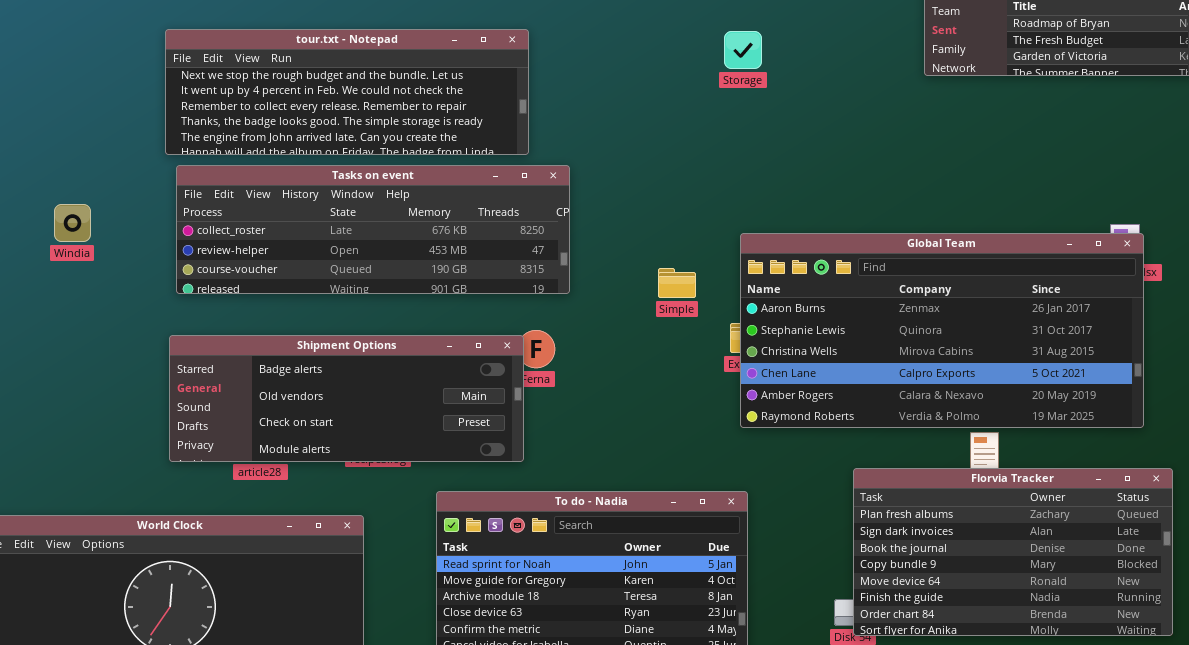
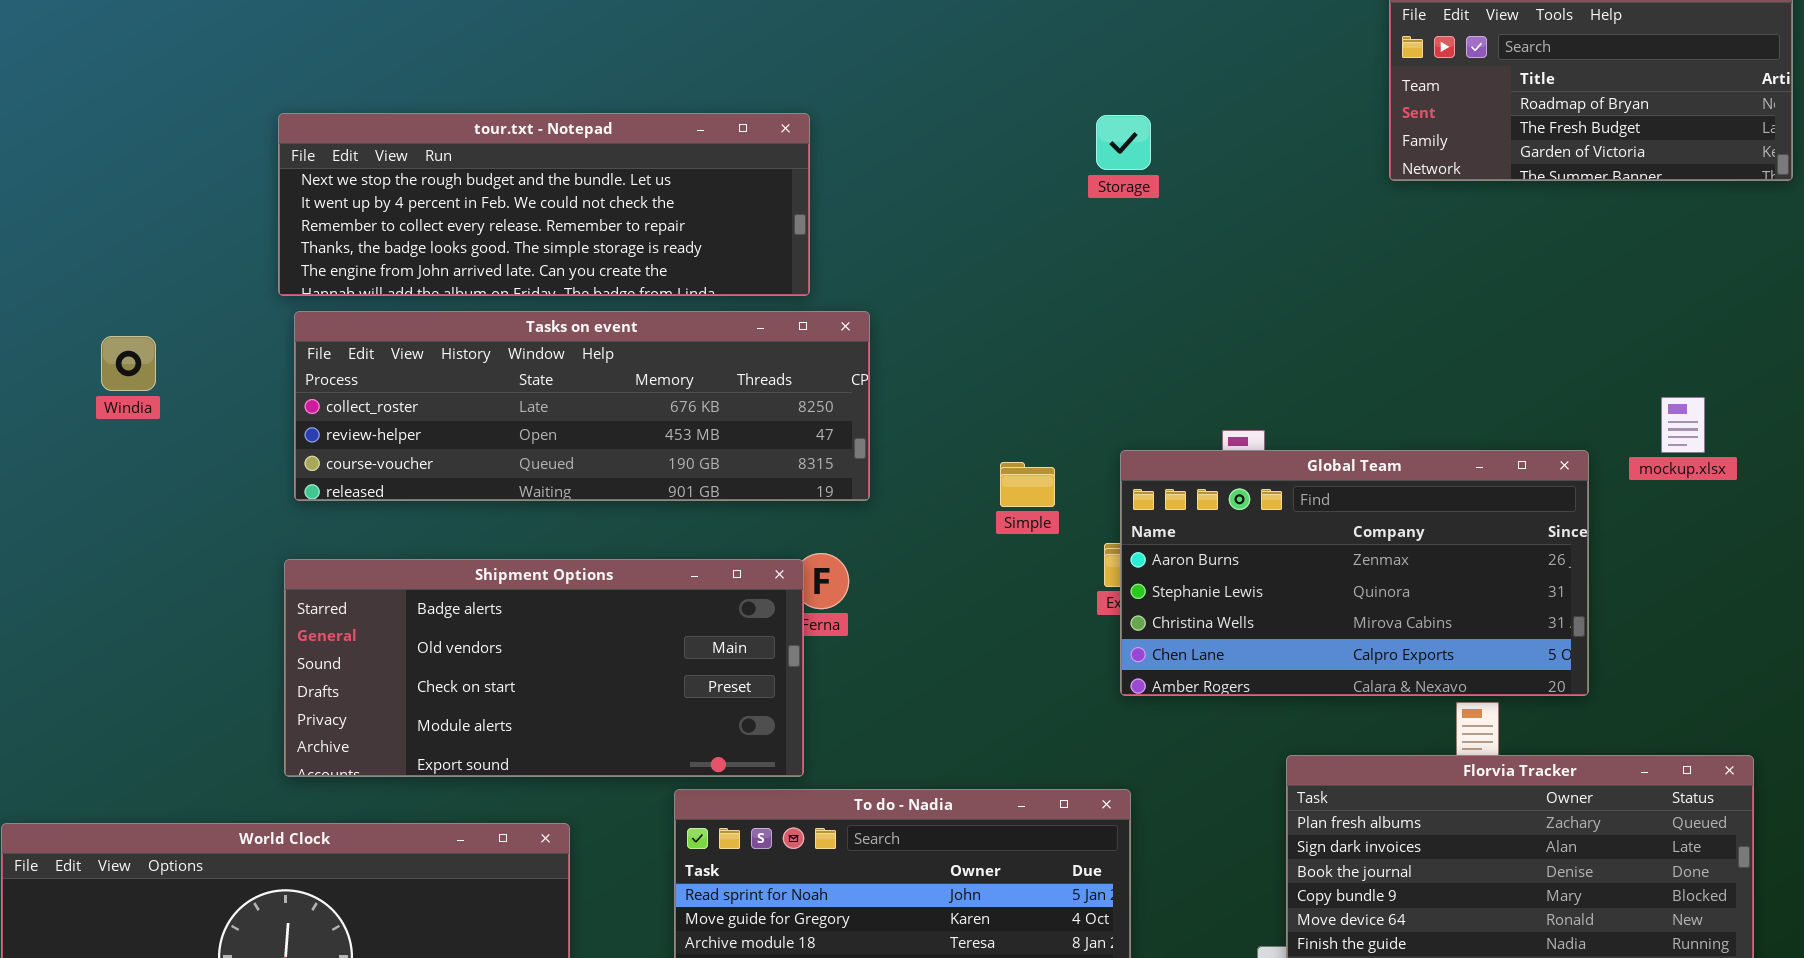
Windia: [54,204,91,242] -> [101,336,156,391], moved
Global Team: [740,233,1144,428] -> [1120,450,1589,696], resized
Shipment Options: [169,335,524,462] -> [284,559,804,777], resized

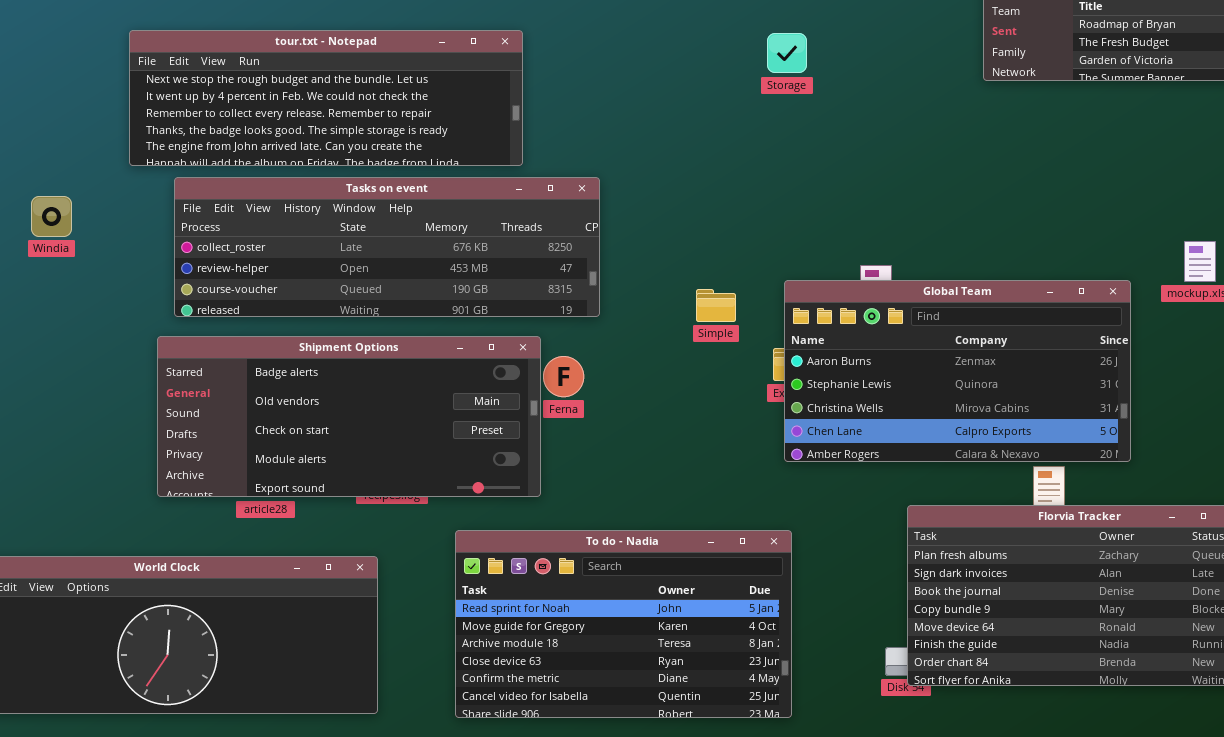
tour.txt - Notepad: [278,113,810,296] -> [129,30,523,166], moved
Shipment Options: [284,559,804,777] -> [157,336,541,497], moved

